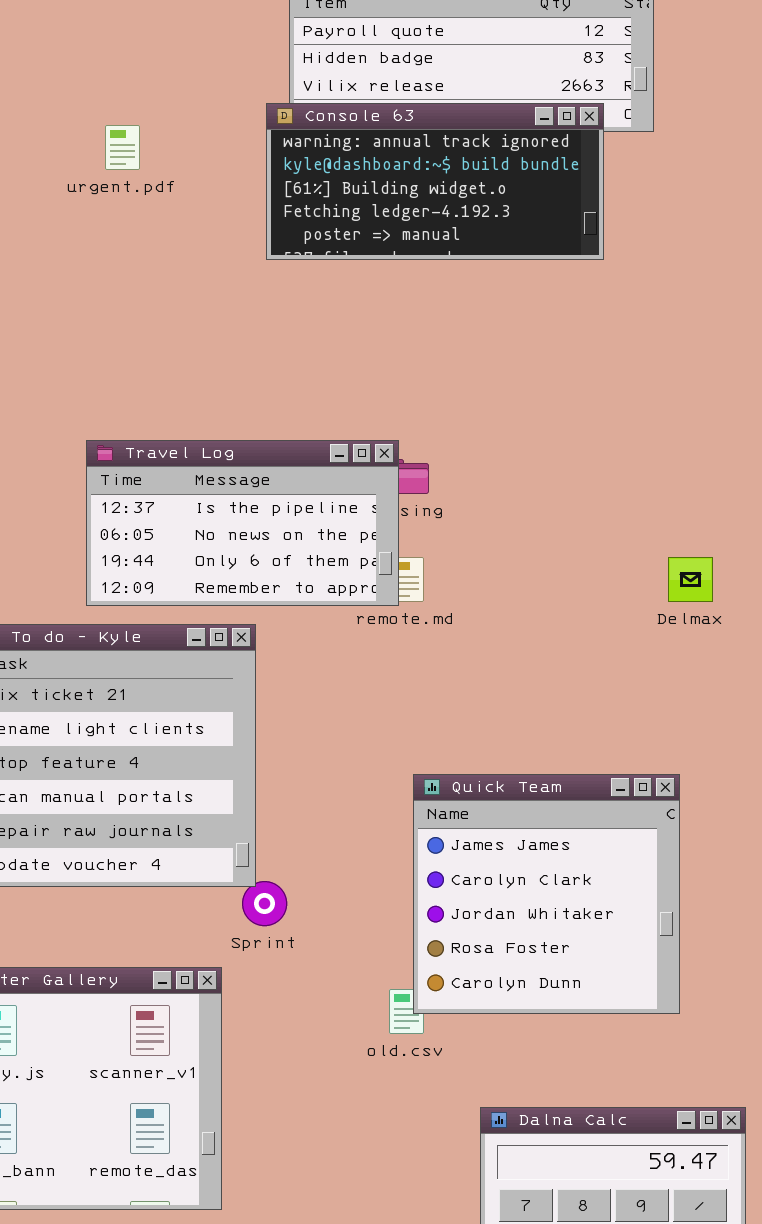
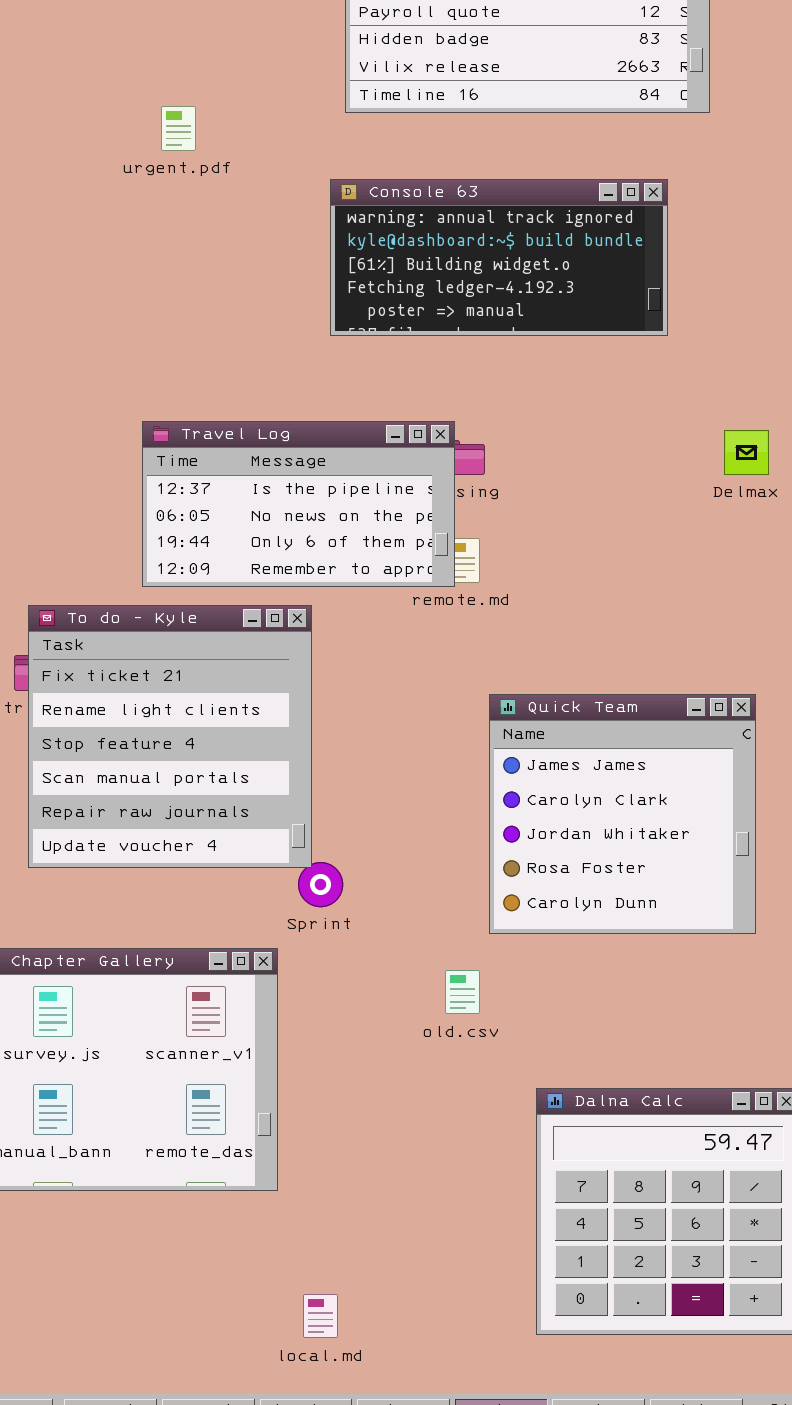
Console 63: [266,103,604,260] -> [330,179,668,336], moved
Delmax: [668,557,713,602] -> [724,430,769,475], moved
Quick Team: [413,774,680,1014] -> [489,694,756,934], moved

